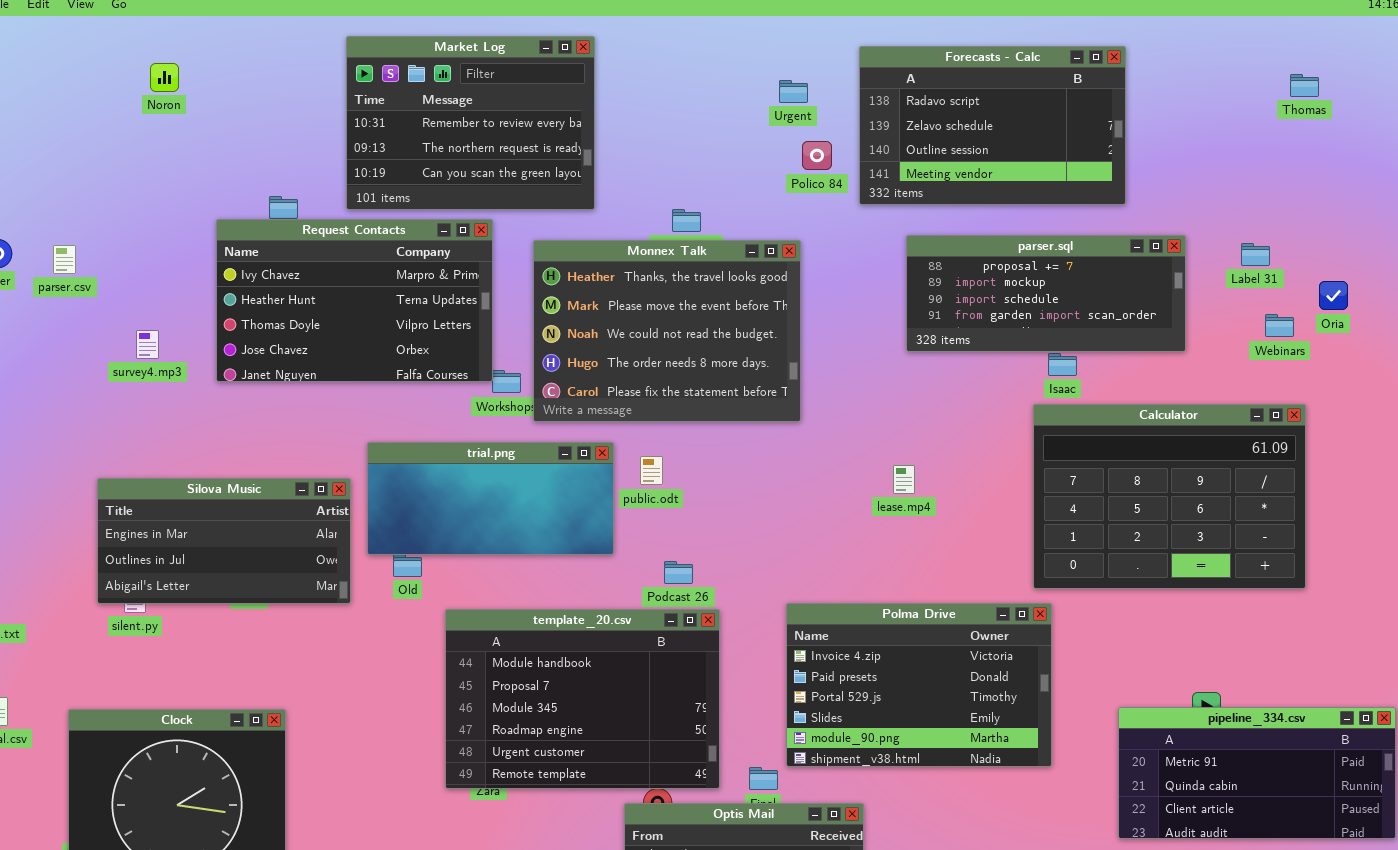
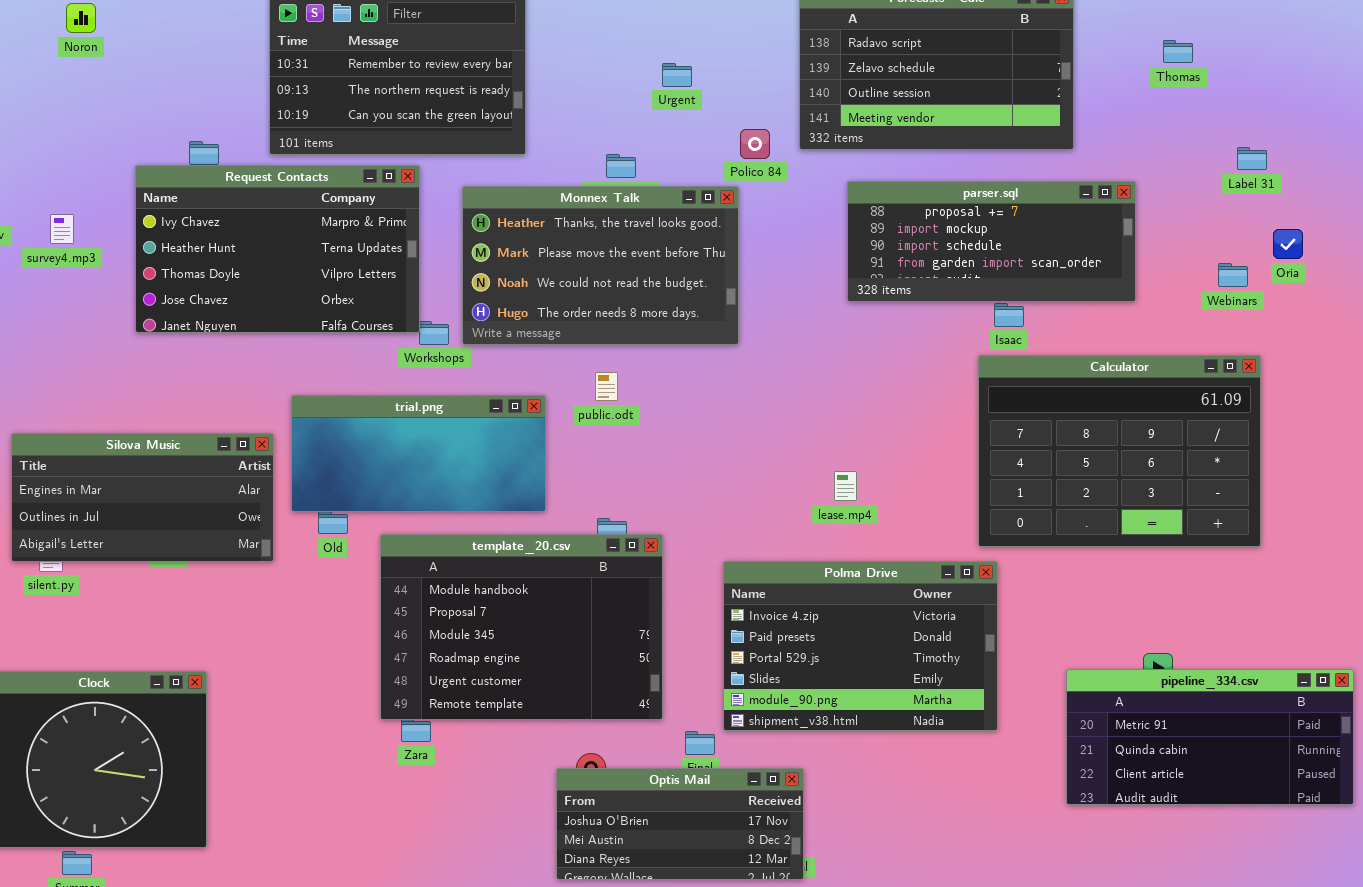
Thomas: [1290,74,1319,97] -> [1163,40,1193,63], moved
Urgent: [779,80,808,103] -> [662,63,692,87], moved
Polico 84: [802,141,832,170] -> [740,129,770,159], moved
Monnex Talk: [533,240,801,422] -> [462,186,739,345], resized
Label 31: [1241,243,1270,266] -> [1237,147,1267,170], moved
survey4.mp3: [136,330,159,359] -> [50,214,74,244], moved
public.odt: [640,456,663,485] -> [595,372,618,401], moved
lease.mp4: [893,465,915,494] -> [834,471,857,501], moved
template_20.csv: [445,609,720,789] -> [380,534,663,720], moved

